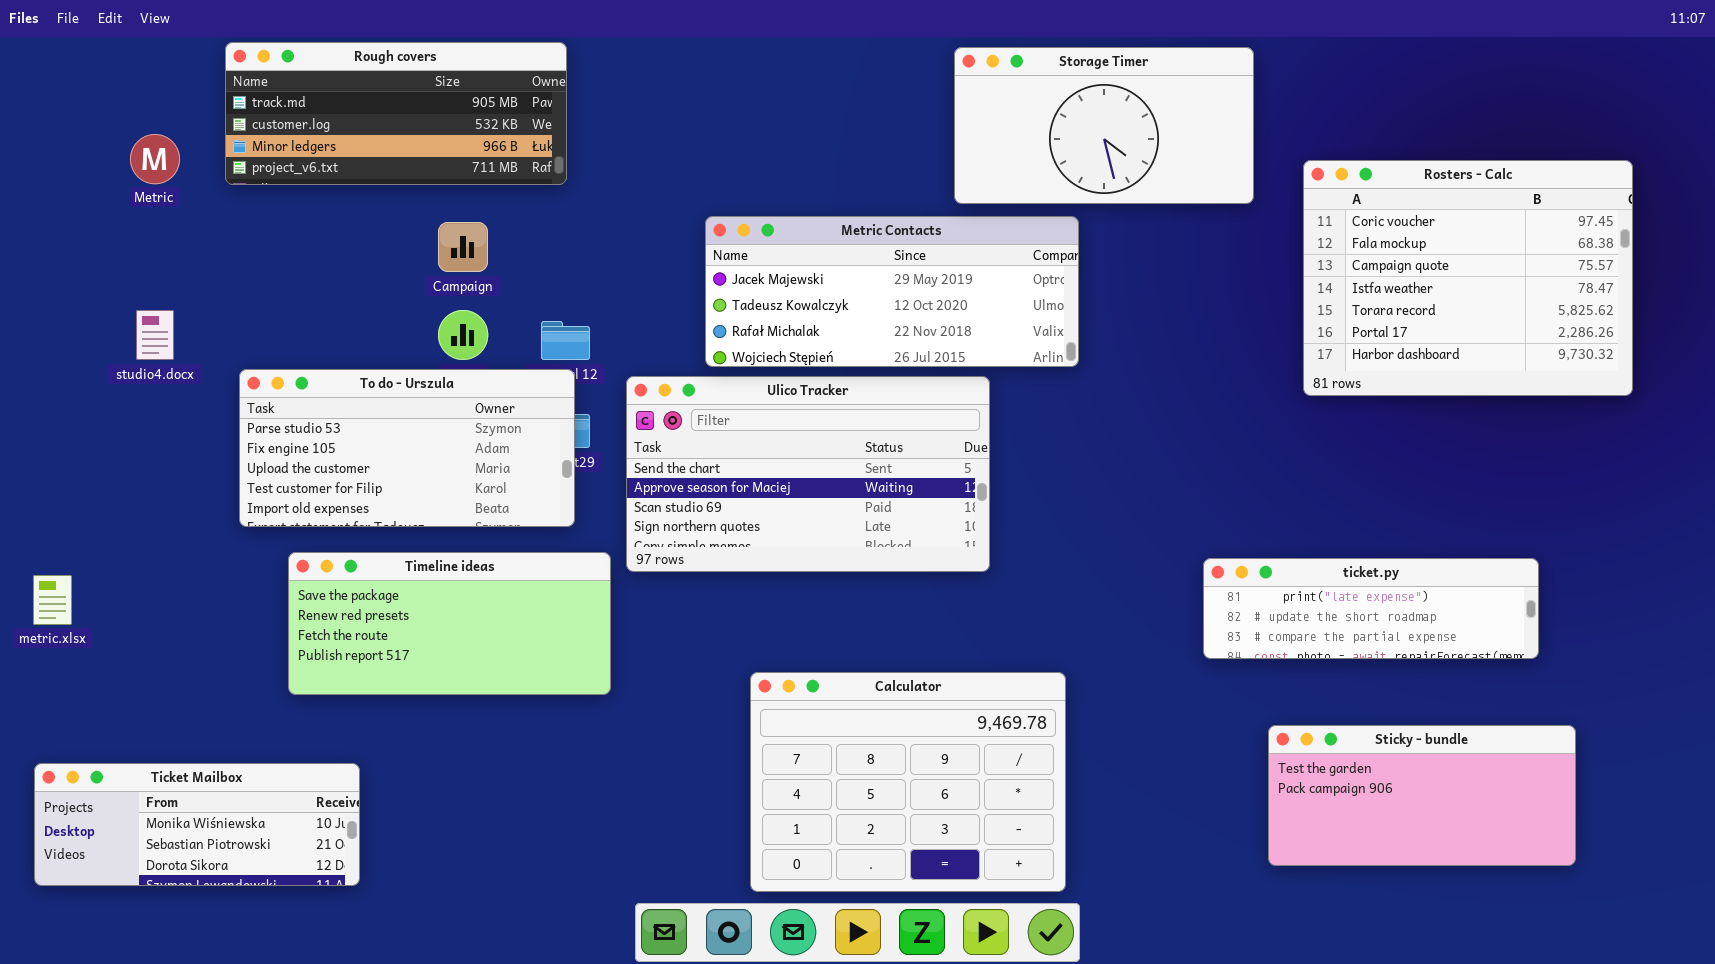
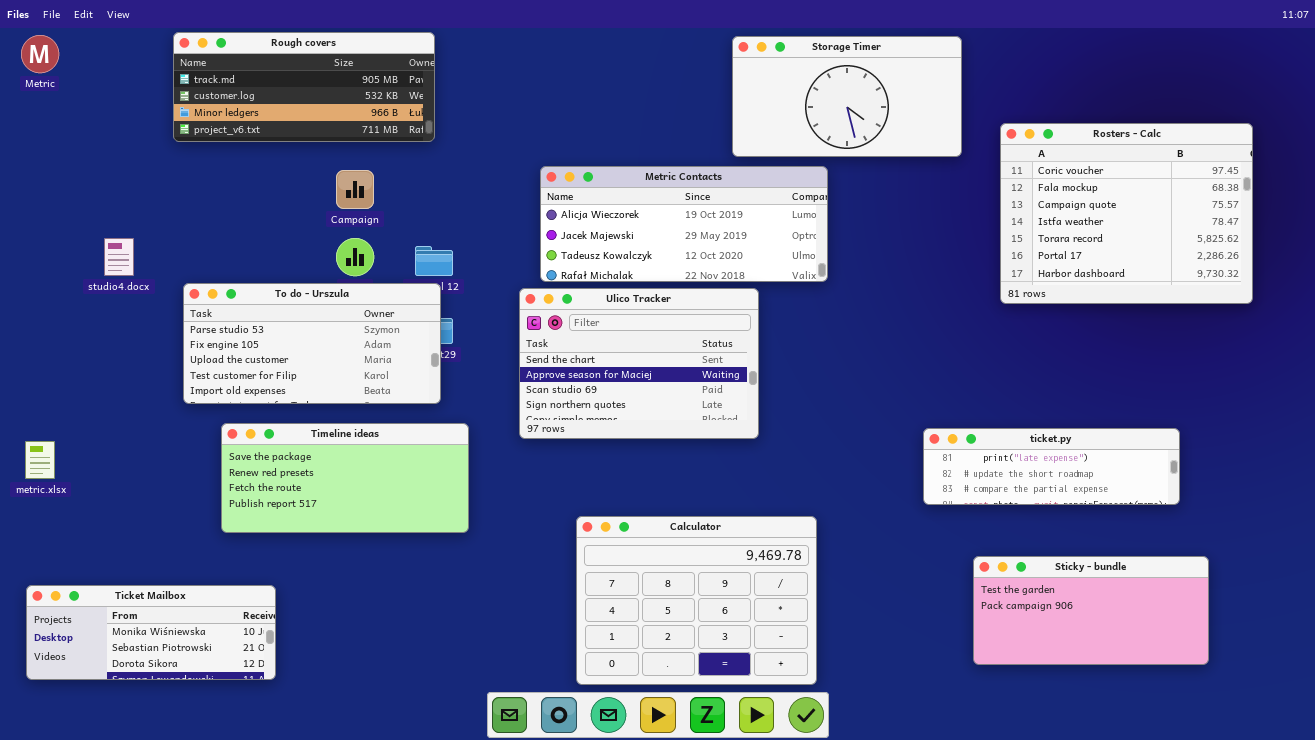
Metric: [130,134,180,184] -> [21,35,59,73], moved
Metric Contacts: [705,216,1079,367] -> [540,166,828,282], scrolled up 1 row
Ulico Tracker: [626,376,990,572] -> [519,288,759,439], resized

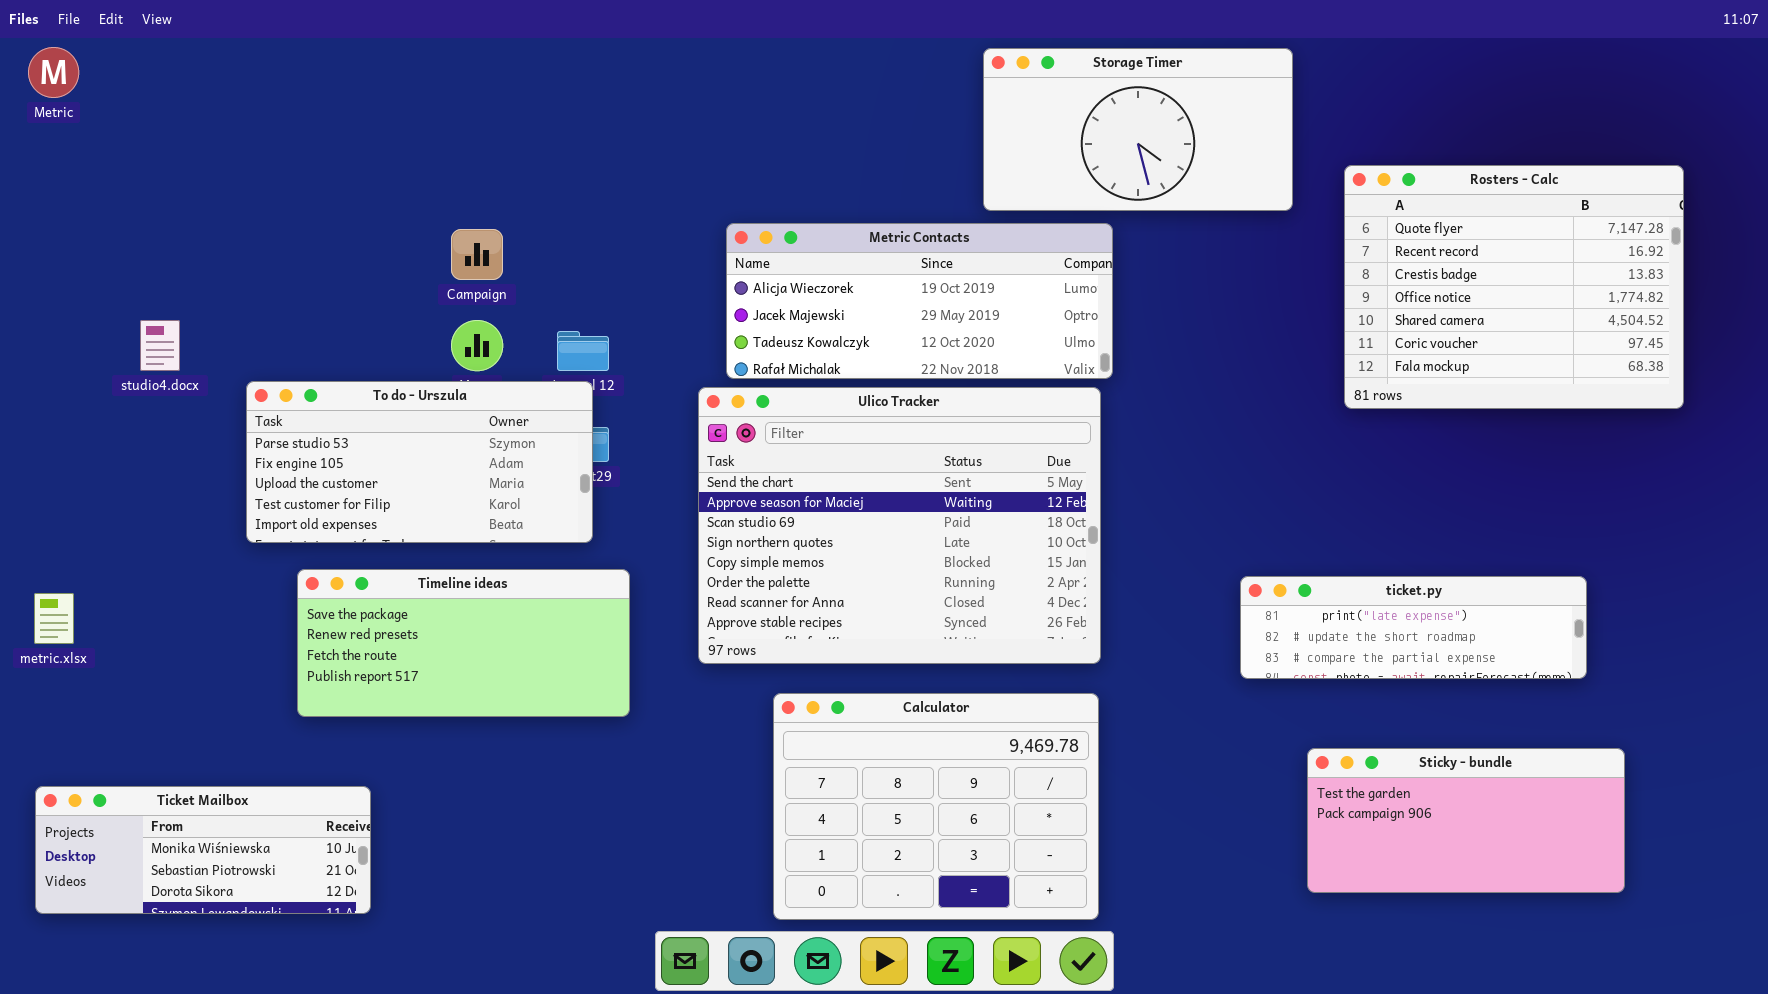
Rough covers: [173,32,435,142] -> none, closed
Rosters - Calc: [1000,123,1253,304] -> [1344,165,1684,409], scrolled up 5 rows
Ulico Tracker: [519,288,759,439] -> [698,387,1101,664], resized

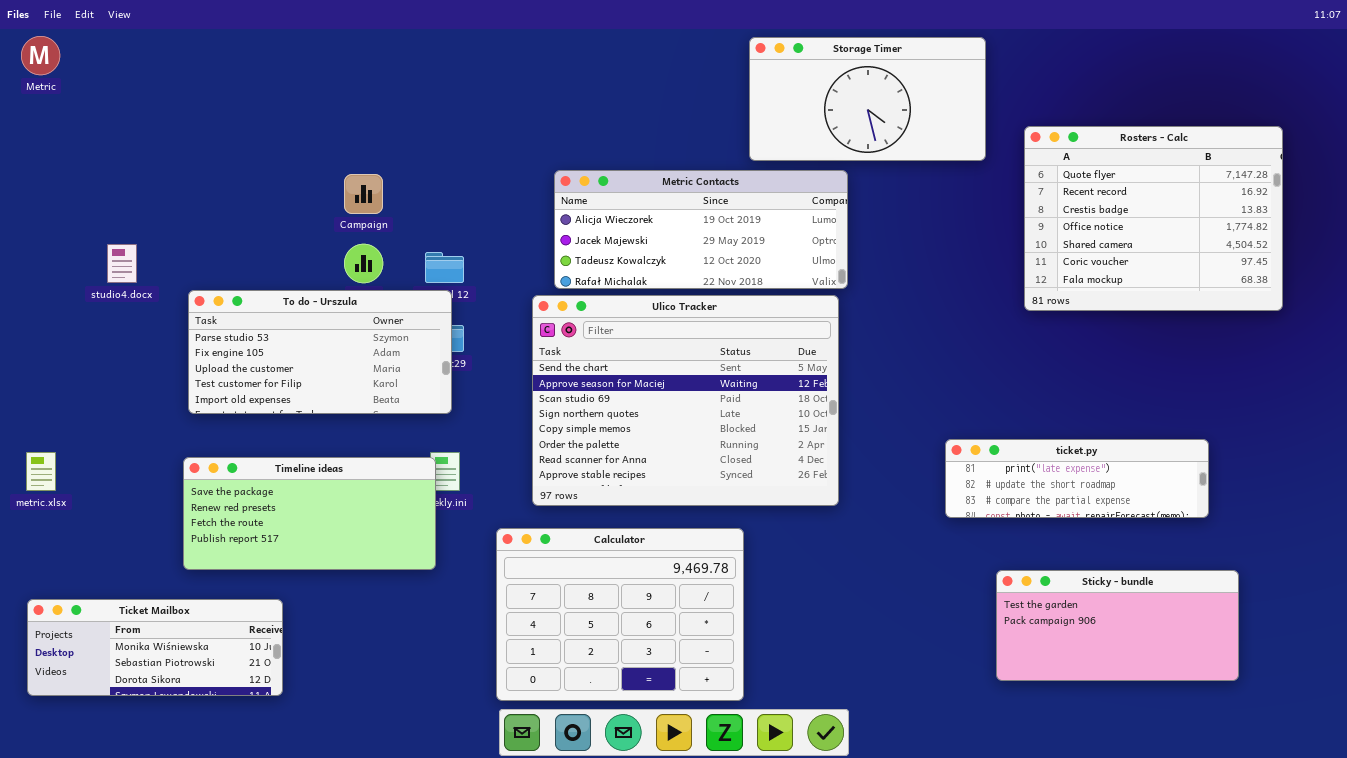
Timeline ideas: [297,569,630,717] -> [183,457,436,570], moved
Calculator: [773,693,1099,920] -> [496,528,744,701], moved

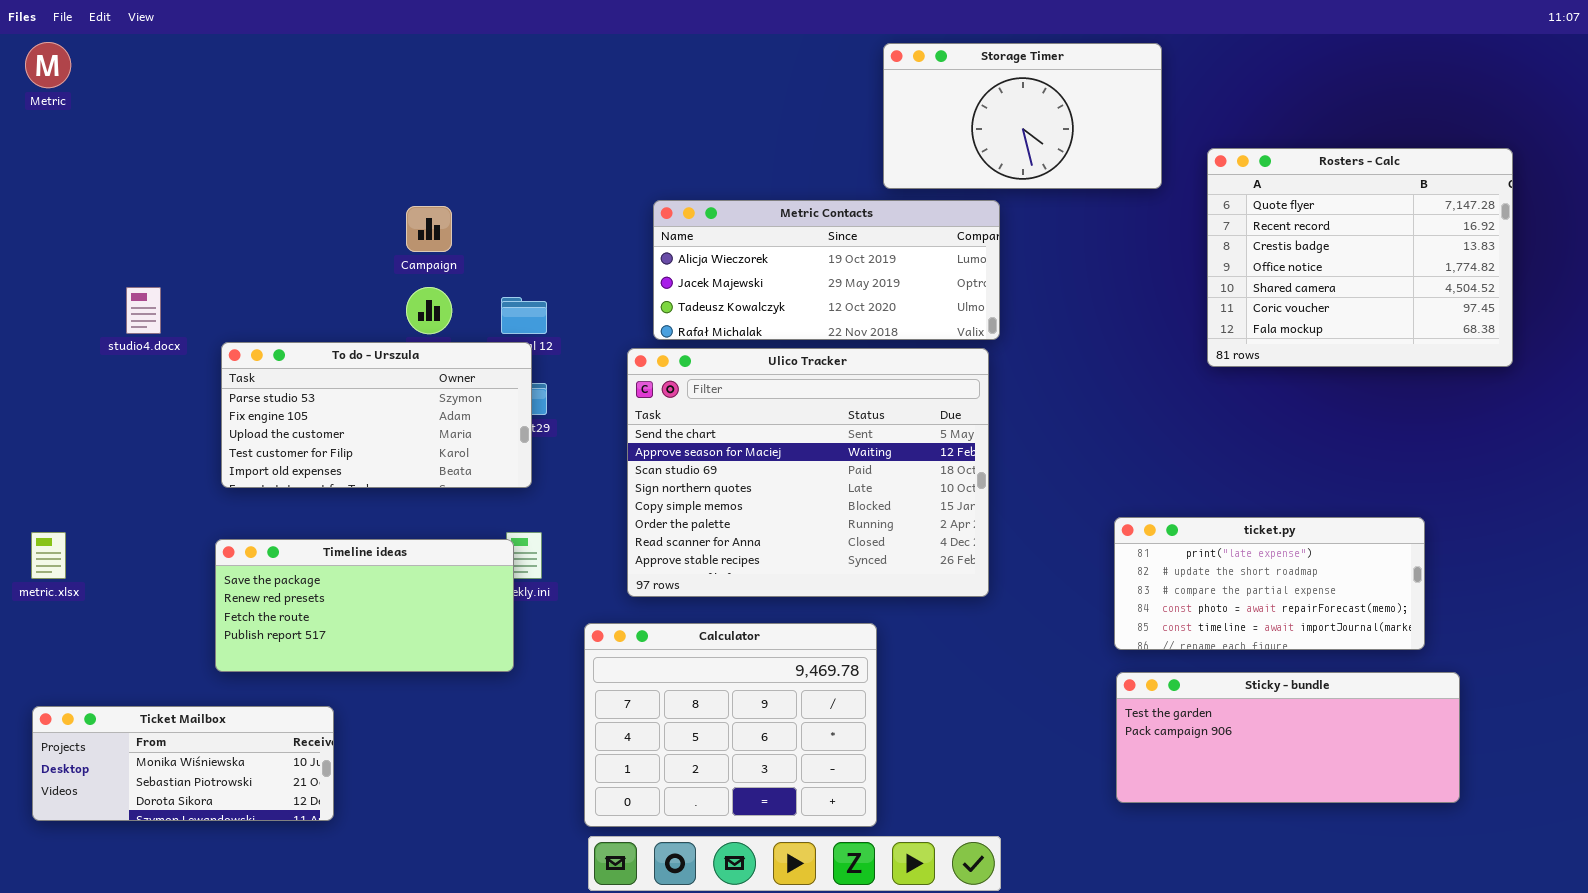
ticket.py: [945,439,1209,518] -> [1114,517,1425,650], resized
Sticky - bundle: [996,570,1239,681] -> [1116,672,1460,803], resized

